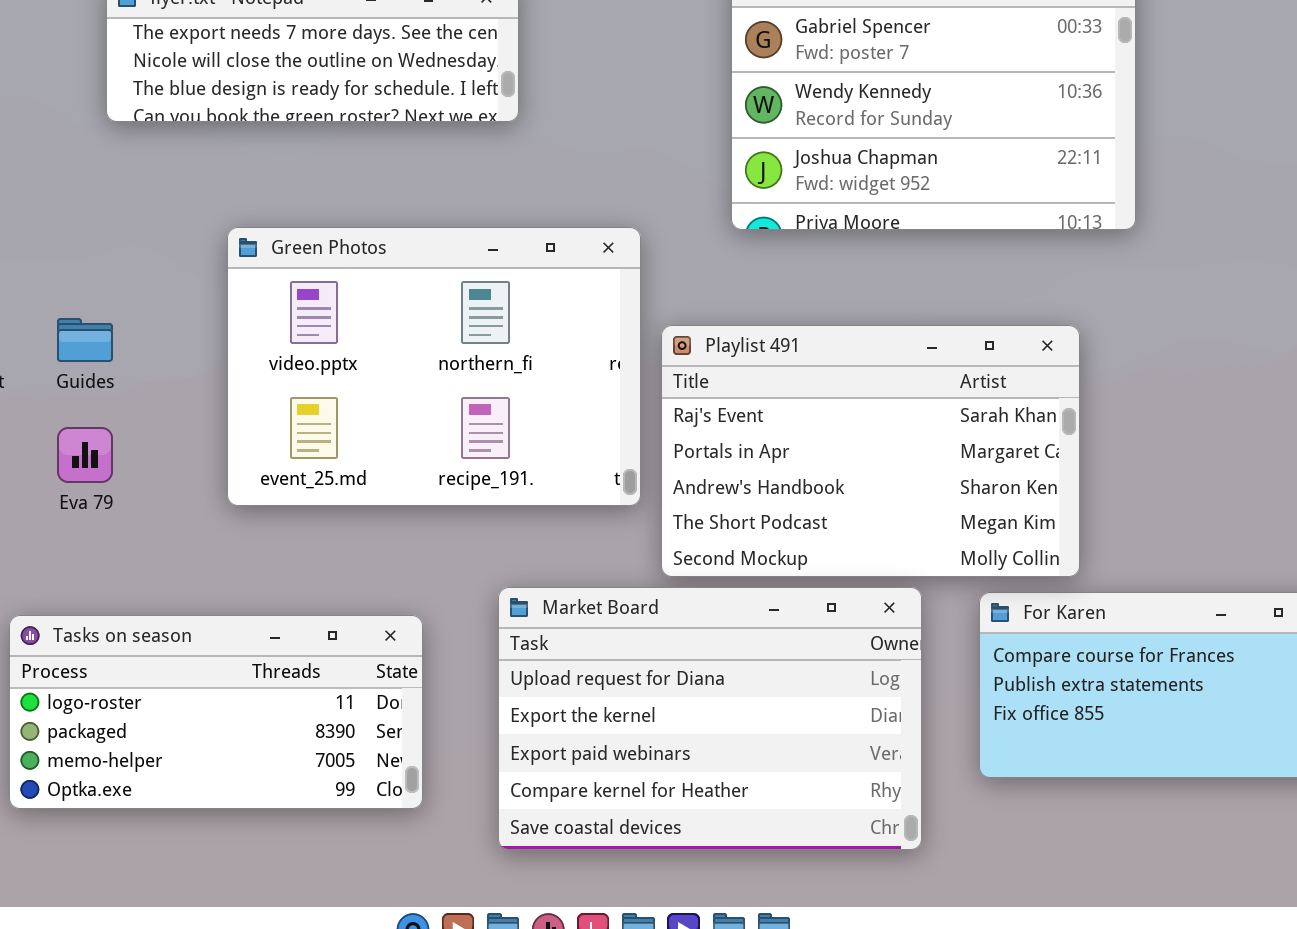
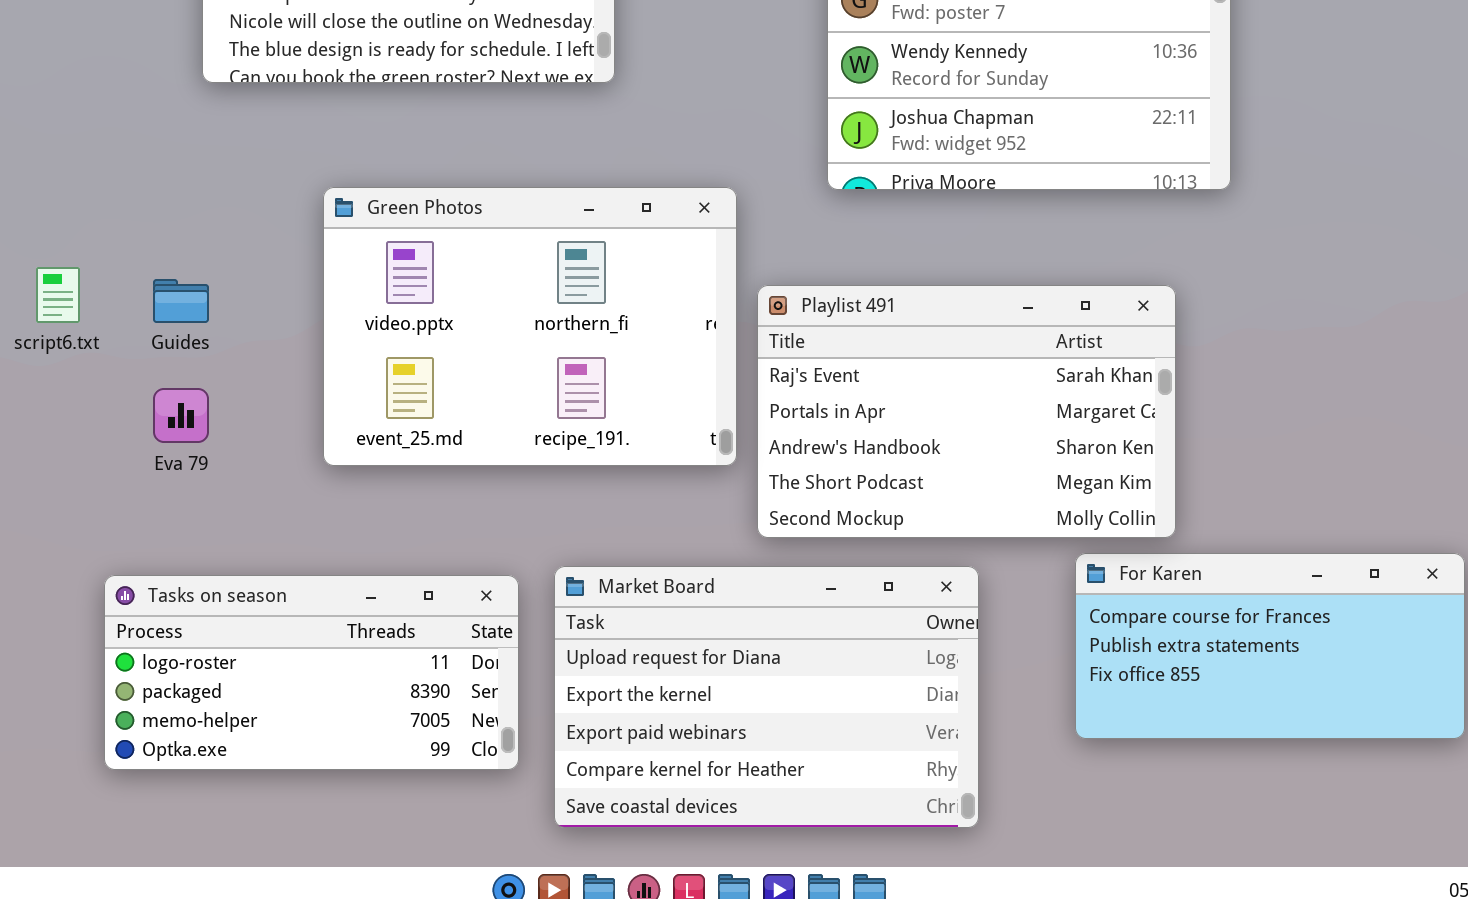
Market Board: [498,587,922,850] -> [554,566,979,828], moved

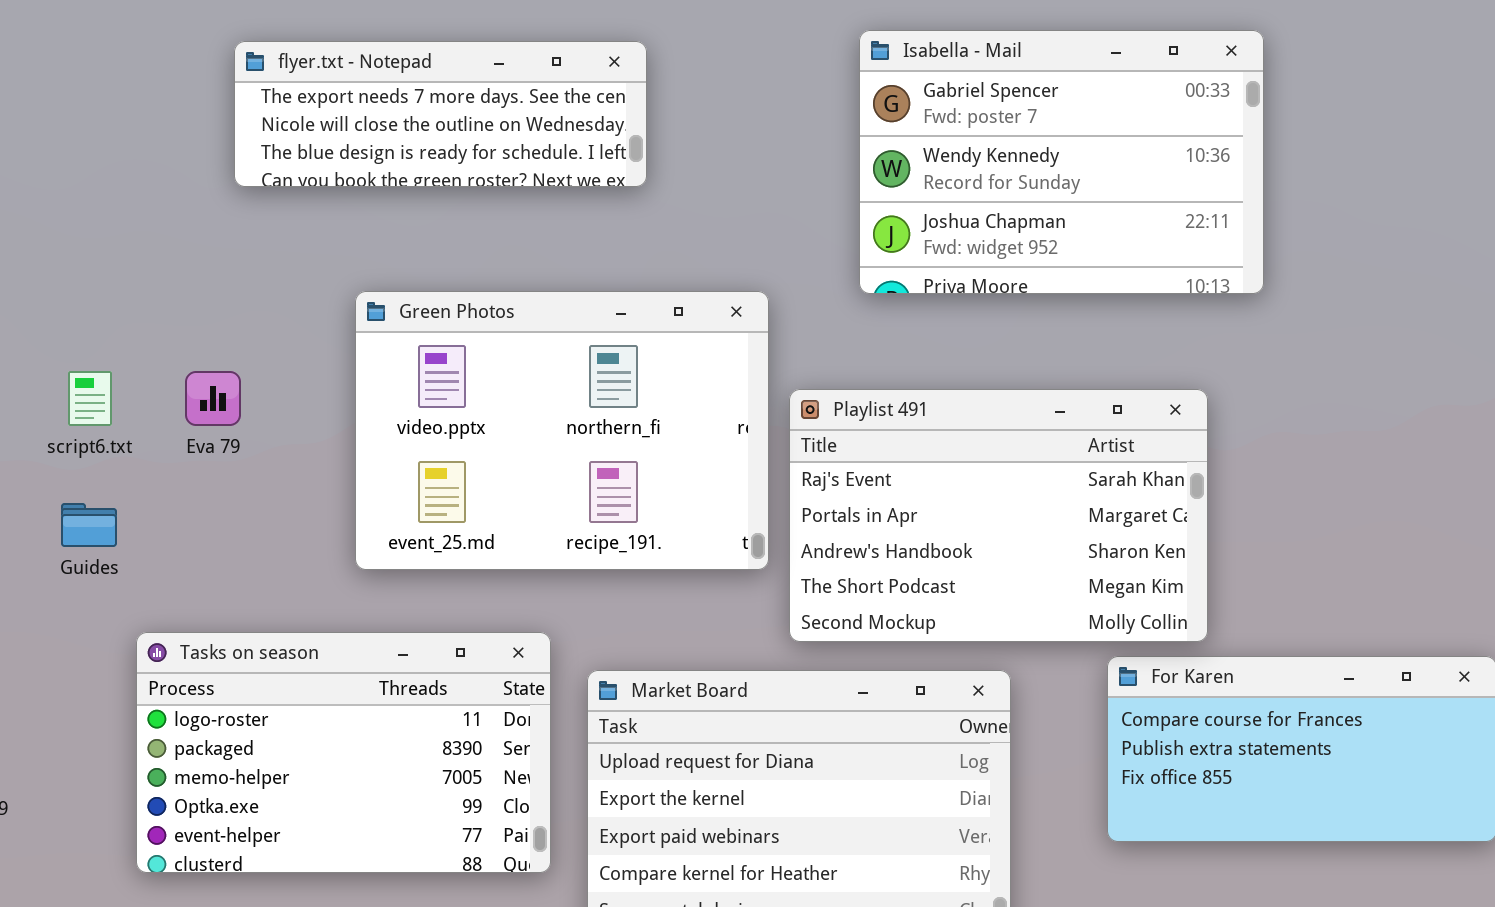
Guides: [153,279,209,323] -> [61,503,117,547], moved
Eva 79: [153,388,209,443] -> [185,371,241,426], moved
Tasks on season: [104,575,519,770] -> [136,632,551,873], resized

